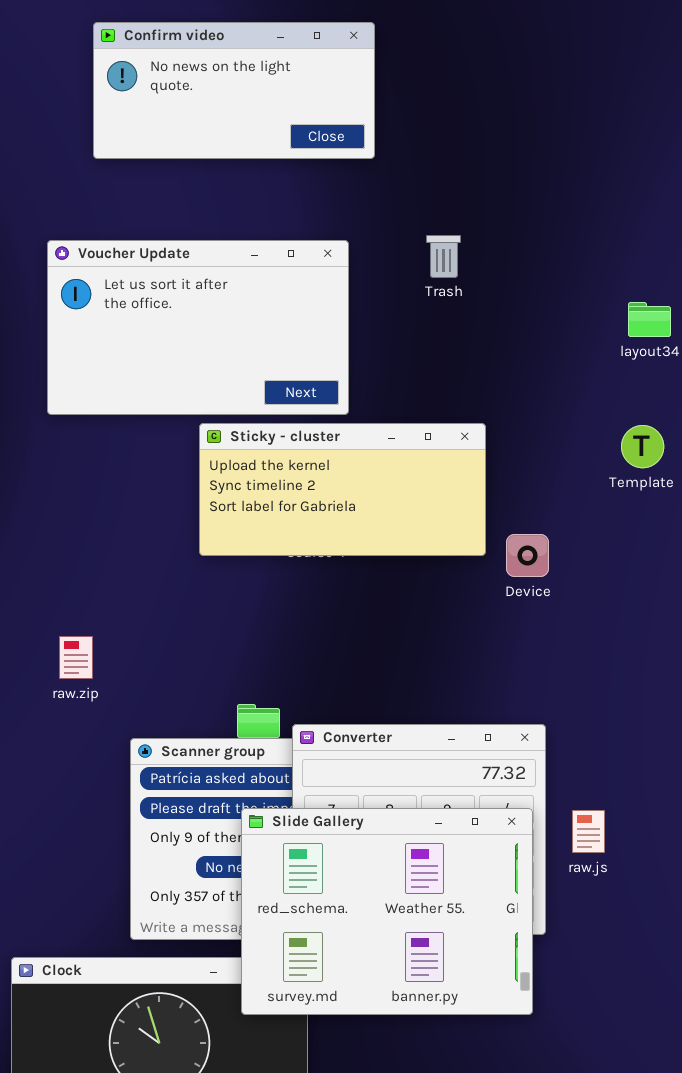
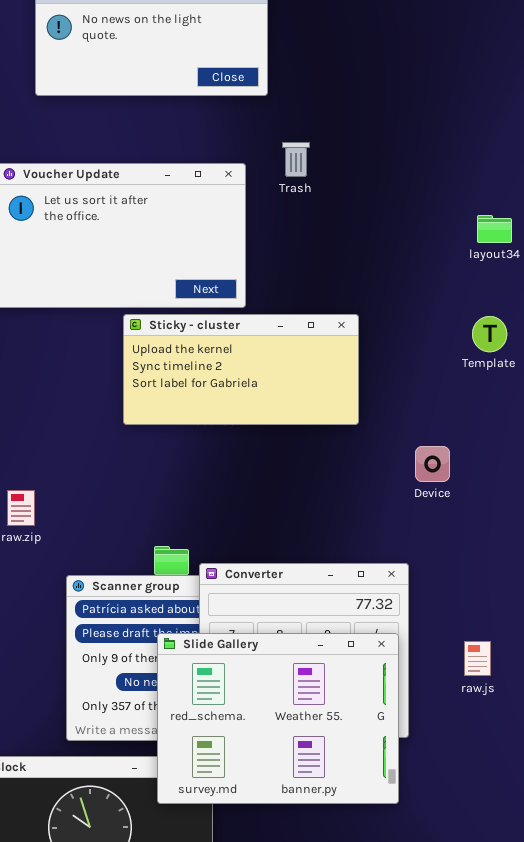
Trash: [426,235,461,278] -> [282,142,310,177], moved
Device: [506,534,549,577] -> [415,446,450,482], moved
raw.js: [572,810,605,853] -> [464,641,491,676], moved

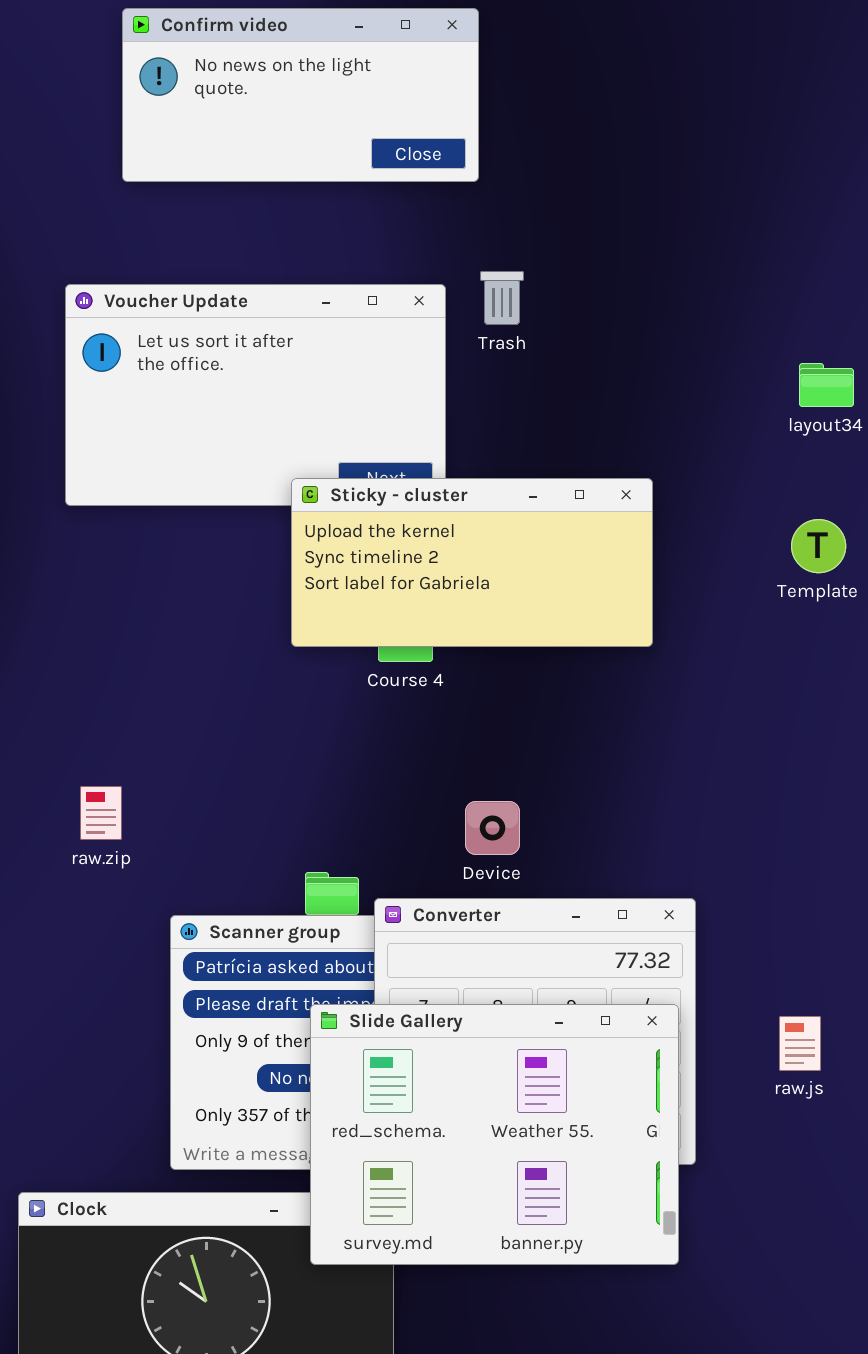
Trash: [282,142,310,177] -> [480,271,524,325], moved
Sticky - cluster: [123,314,359,425] -> [291,478,653,647], moved
Device: [415,446,450,482] -> [465,801,520,855], moved

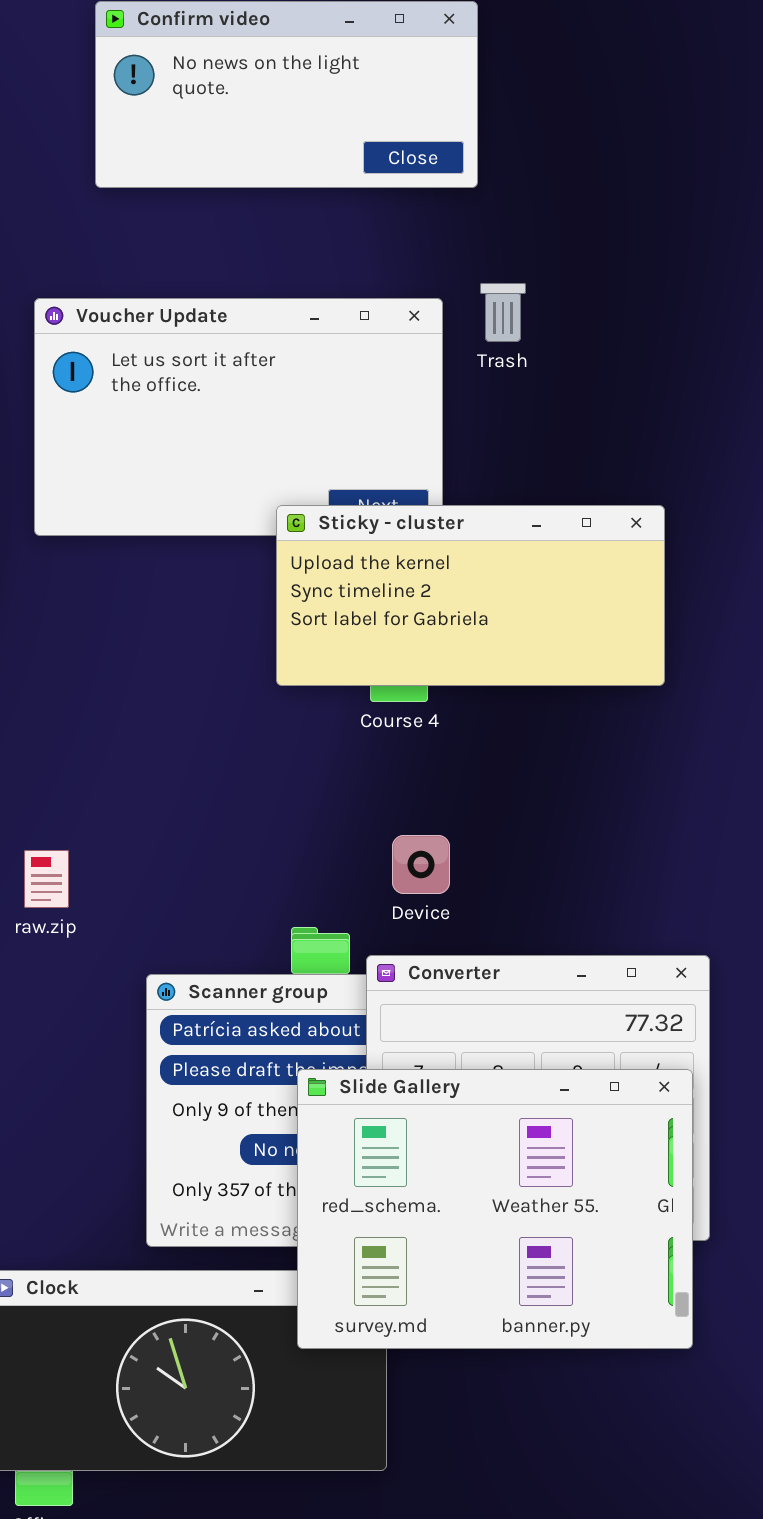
raw.zip: [80,786,122,840] -> [24,850,69,908], moved
Device: [465,801,520,855] -> [392,835,450,894], moved

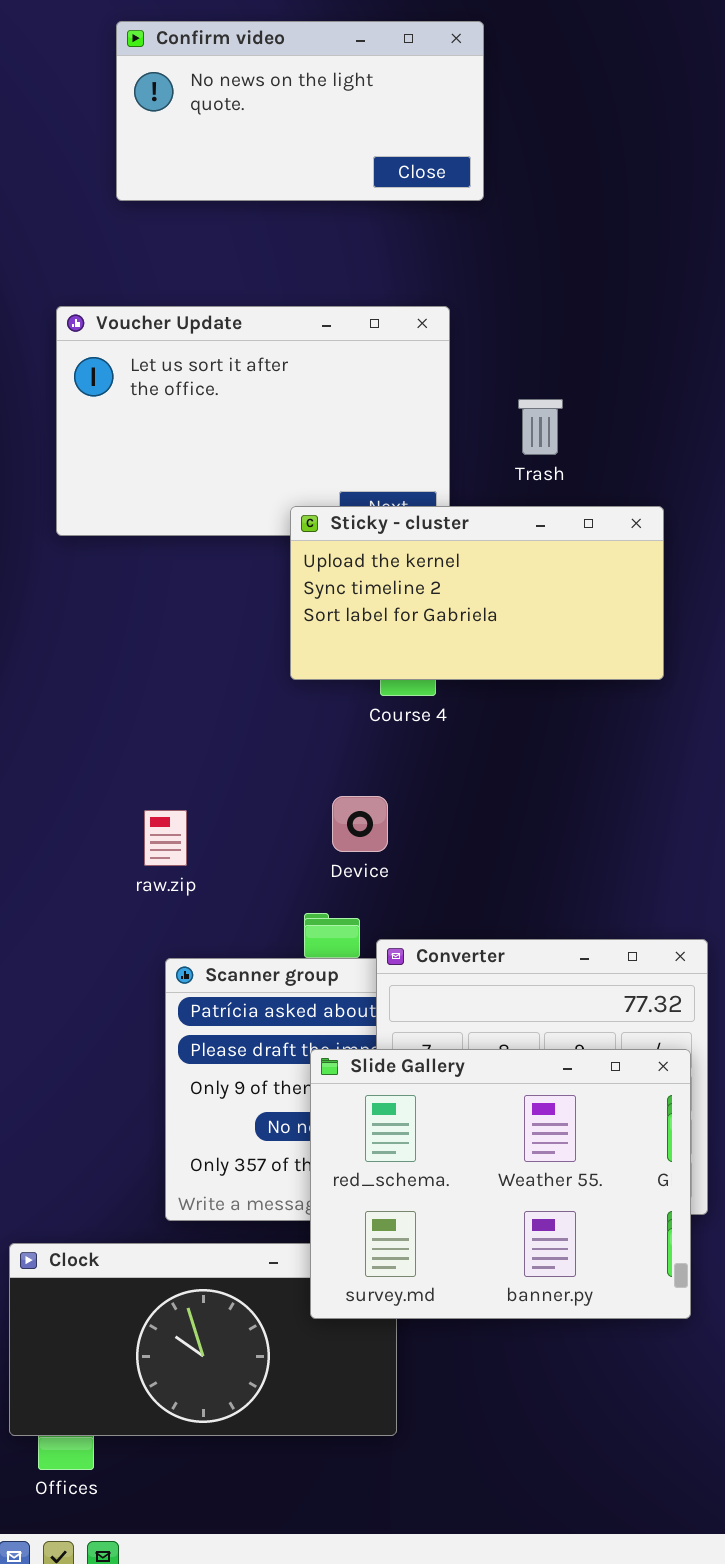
Trash: [480,283,526,342] -> [518,399,563,455], moved
Device: [392,835,450,894] -> [332,796,388,852], moved
raw.zip: [24,850,69,908] -> [144,810,187,866], moved

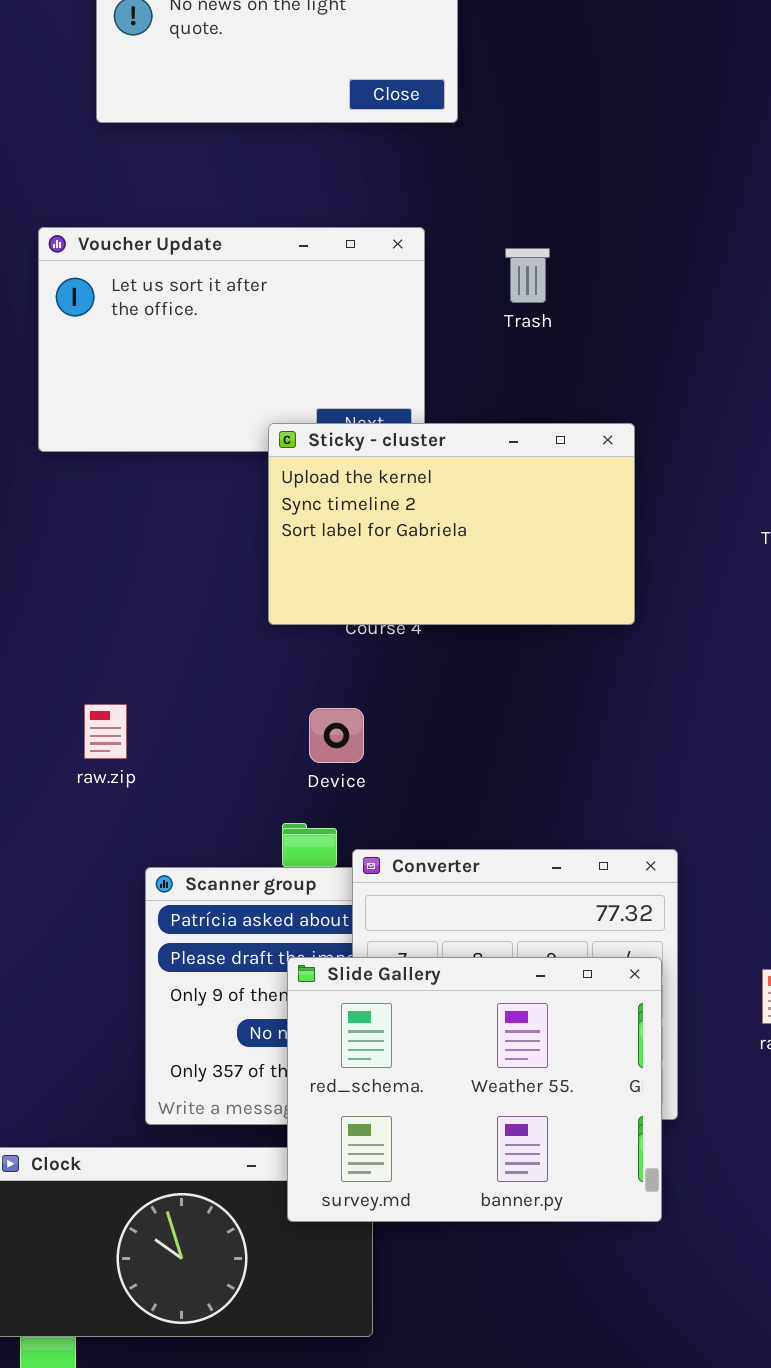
Trash: [518,399,563,455] -> [505,248,550,303], moved
Sticky - cluster: [290,506,664,680] -> [268,423,635,625], resized
raw.zip: [144,810,187,866] -> [84,704,127,759], moved

